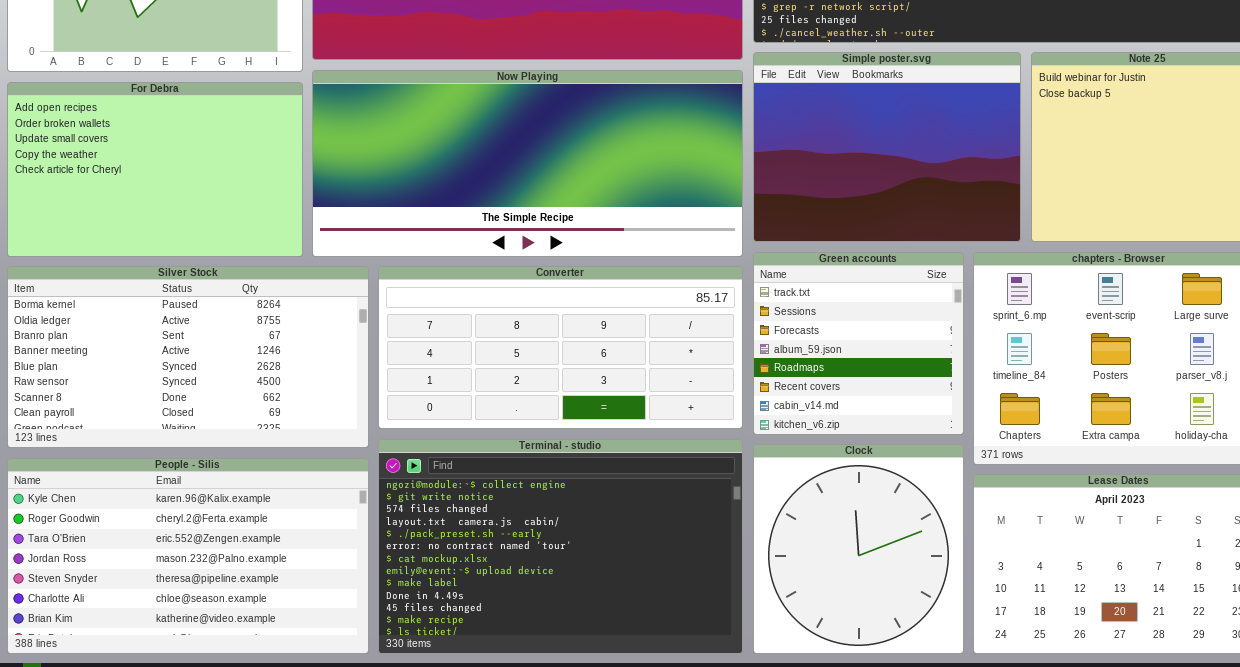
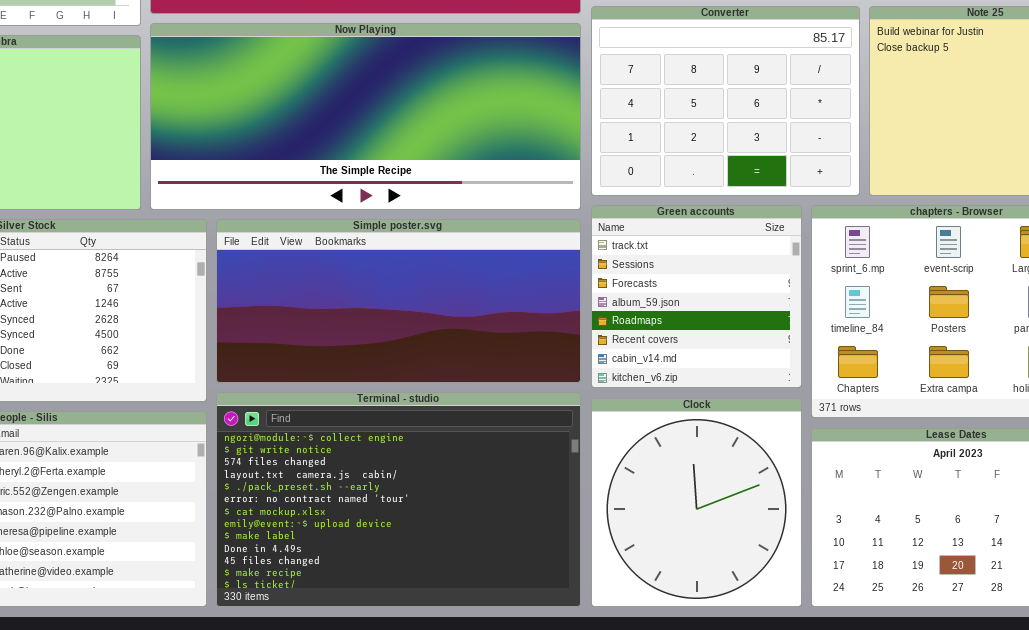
Simple poster.svg: [753,52,1021,242] -> [216,219,581,383], moved, resized
Converter: [378,266,743,429] -> [591,6,860,196], moved, resized

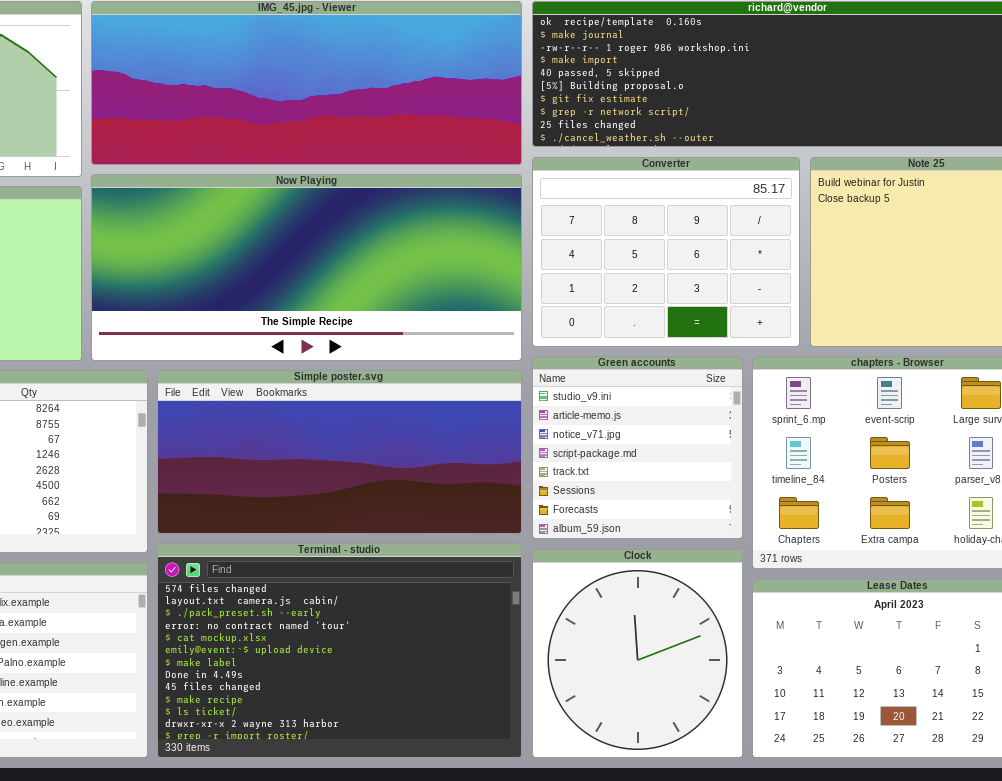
Green accounts: [591,205,802,388] -> [532,356,743,539], scrolled up 4 rows
Terminal - studio: [216,392,581,607] -> [157,543,522,758], scrolled down 2 rows

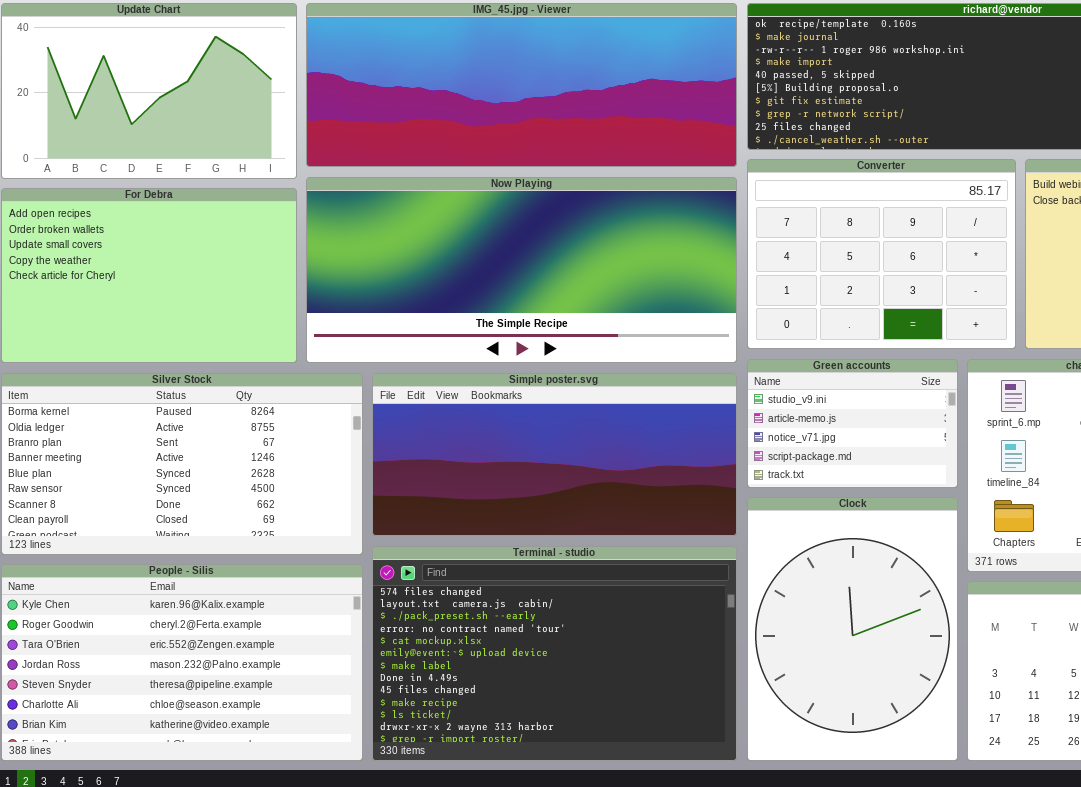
Green accounts: [532,356,743,539] -> [747,359,958,488], resized
Clock: [532,549,743,758] -> [747,497,958,761], resized

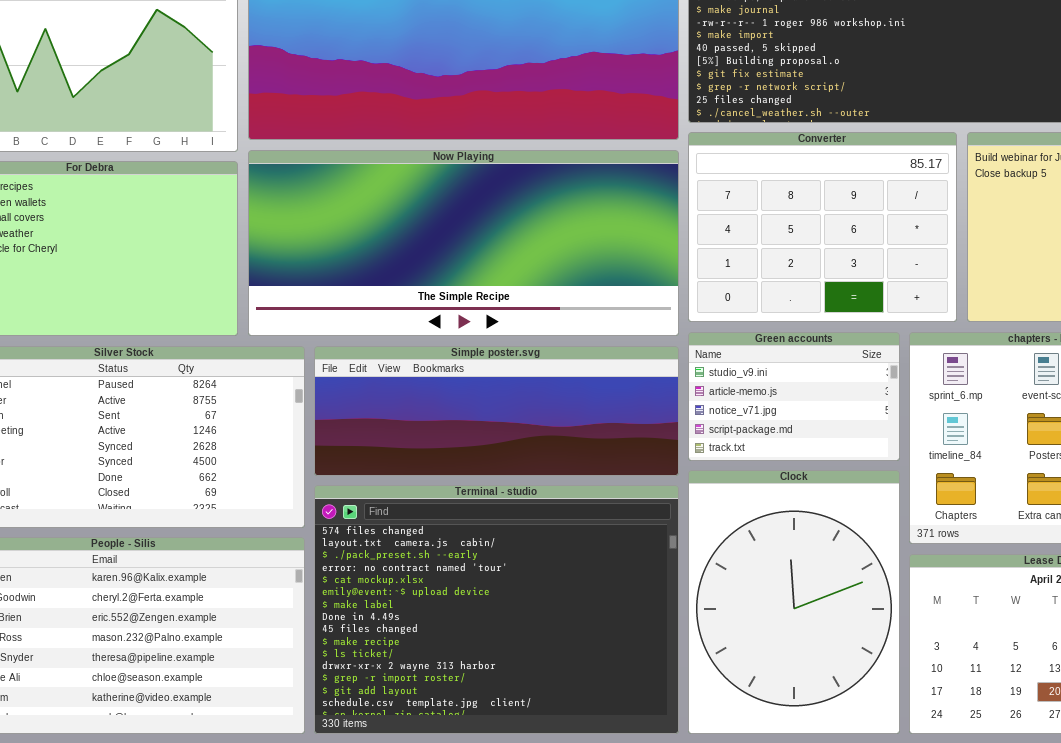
Simple poster.svg: [372,373,737,536] -> [314,346,679,476], resized
Terminal - studio: [372,546,737,761] -> [314,485,679,734], resized

